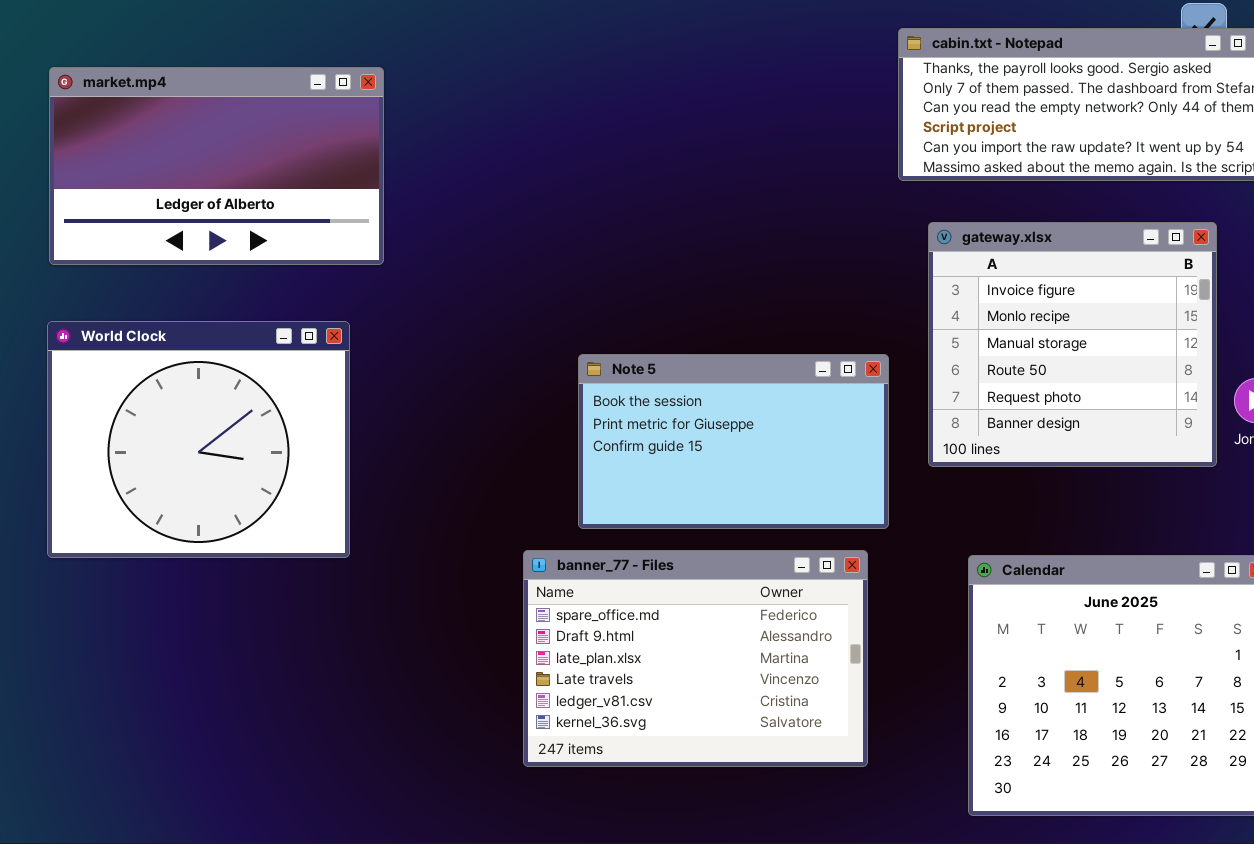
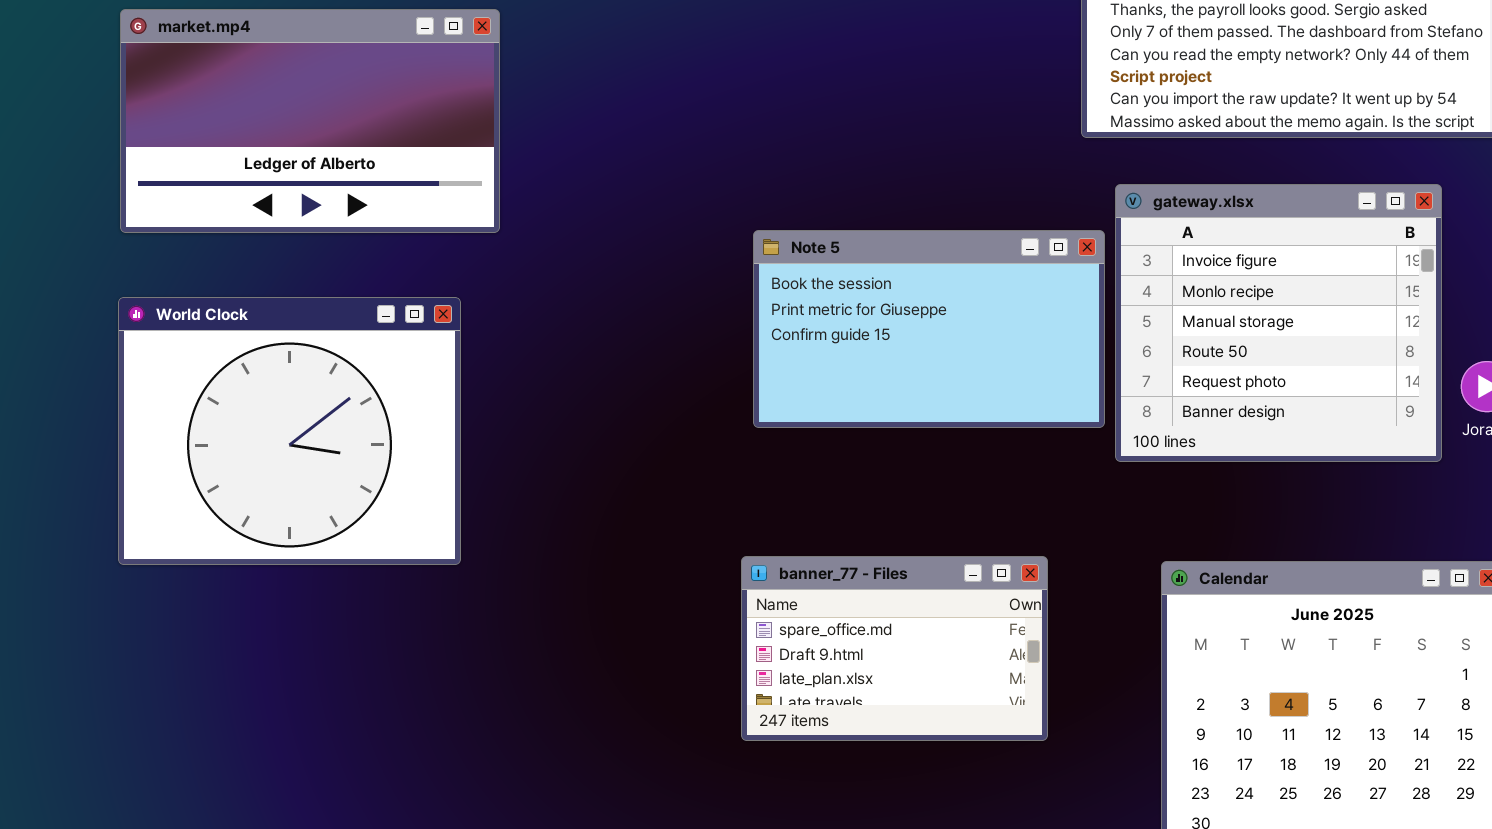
Note 5: [578,354,889,529] -> [753,230,1105,428], moved
banner_77 - Files: [523,550,868,767] -> [741,556,1048,741], resized

